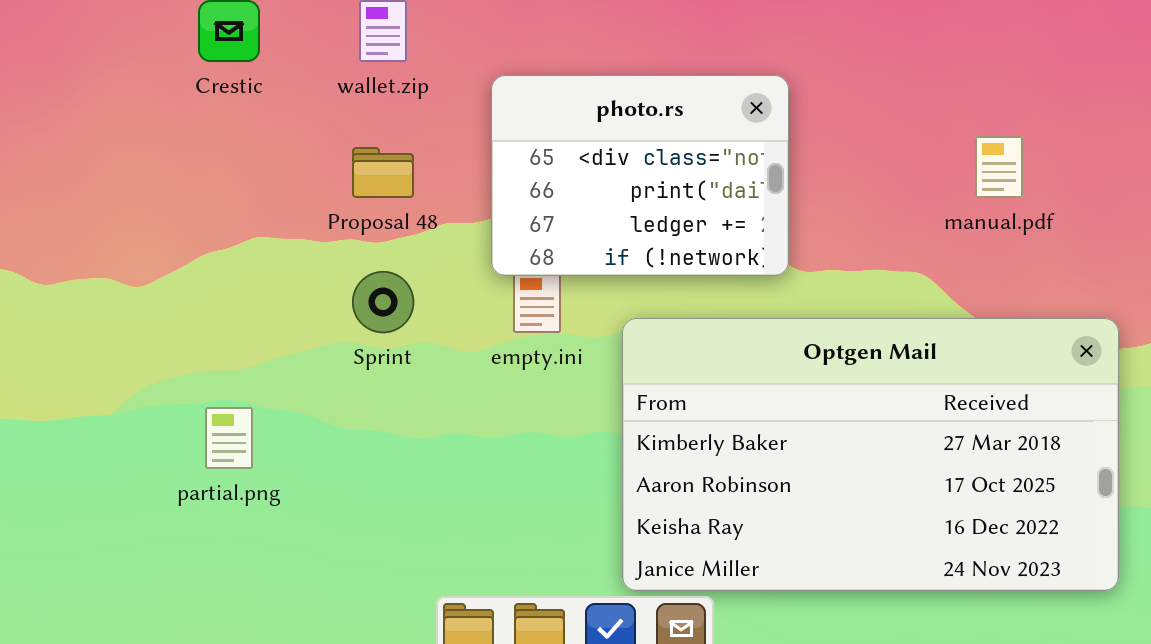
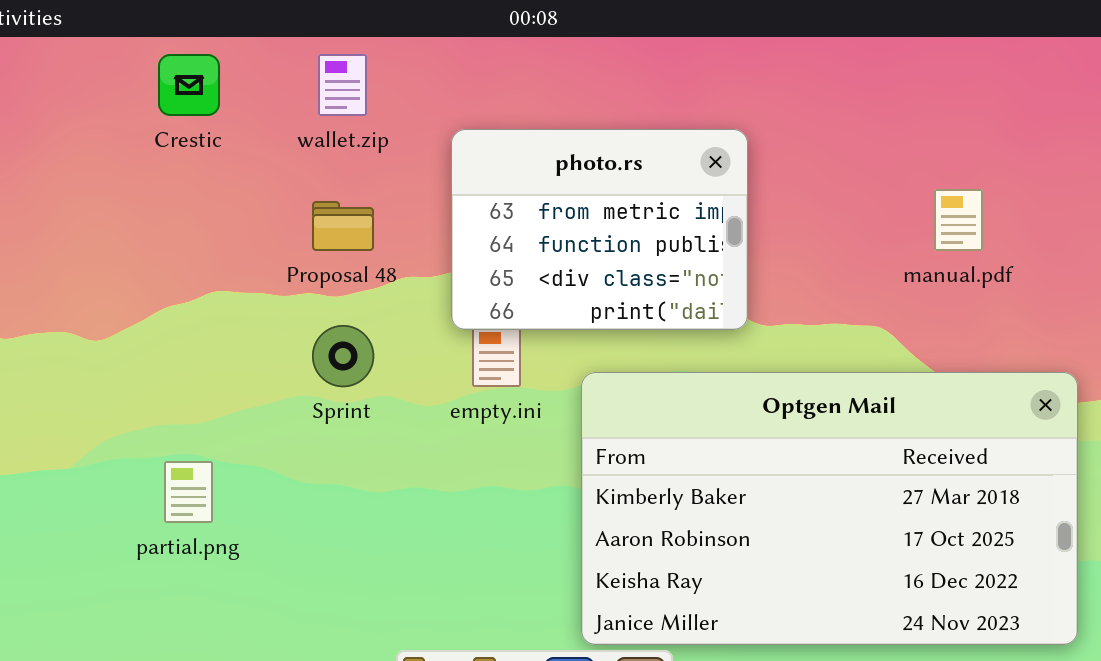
photo.rs: [491,75,789,276] -> [451,129,748,330], scrolled up 2 rows

